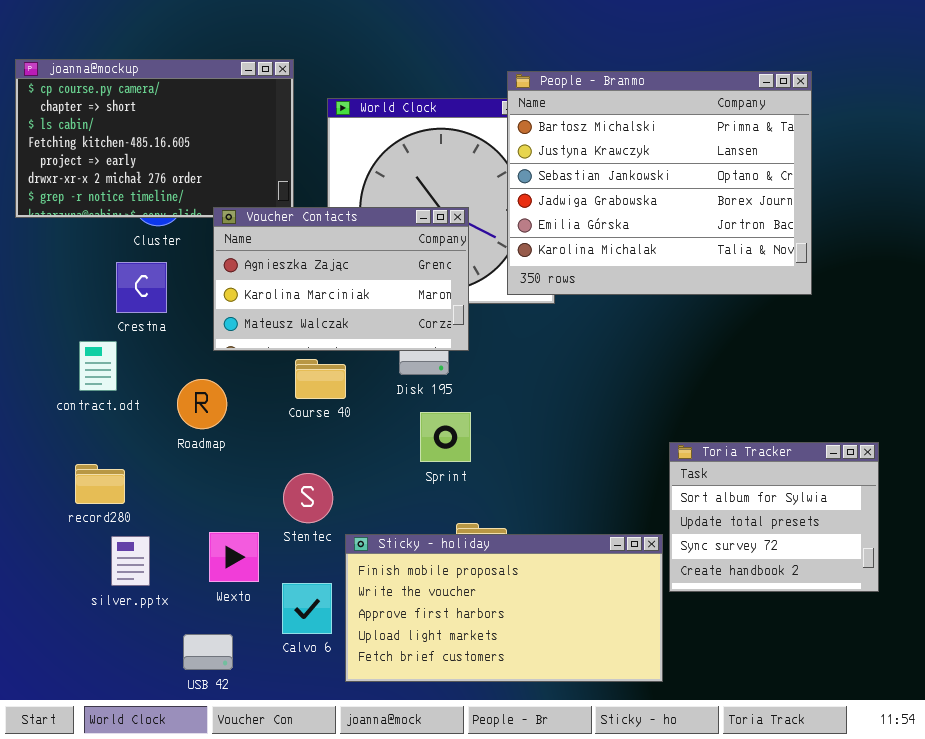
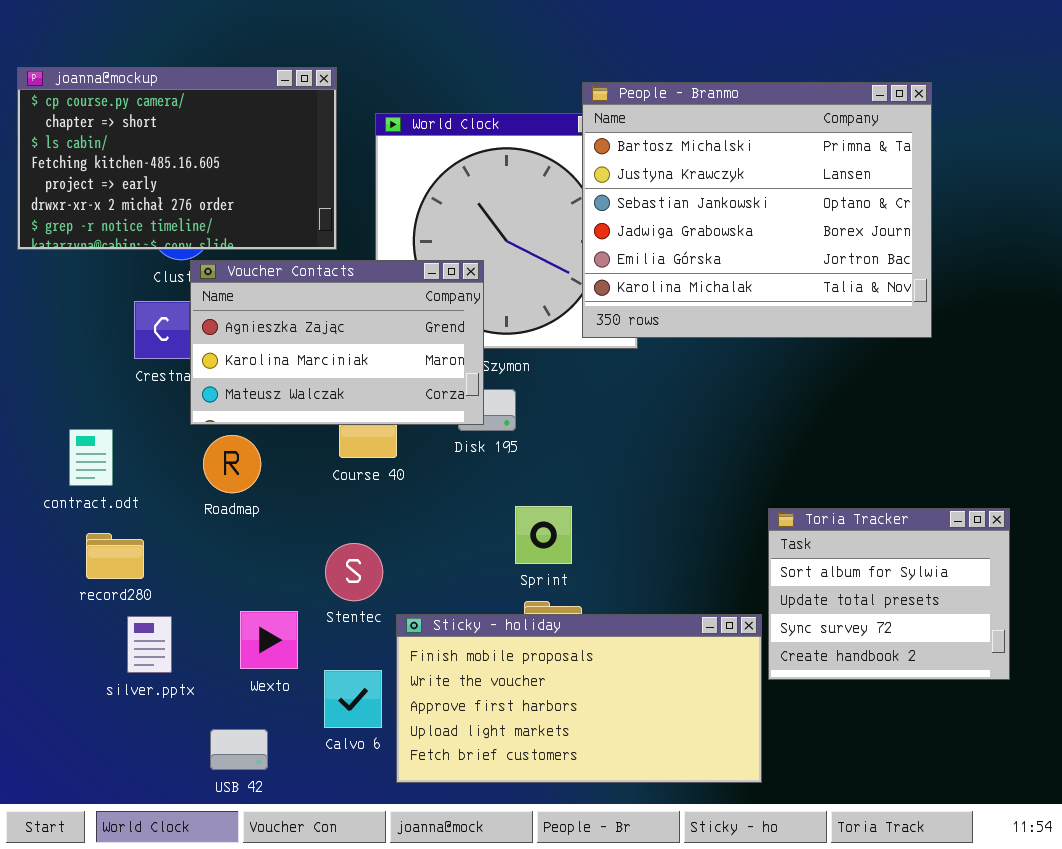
Voucher Contacts: [213,207,469,351] -> [190,260,484,425], moved
contract.odt: [79,341,117,391] -> [69,429,113,486], moved
Sprint: [420,412,471,462] -> [515,506,572,564], moved

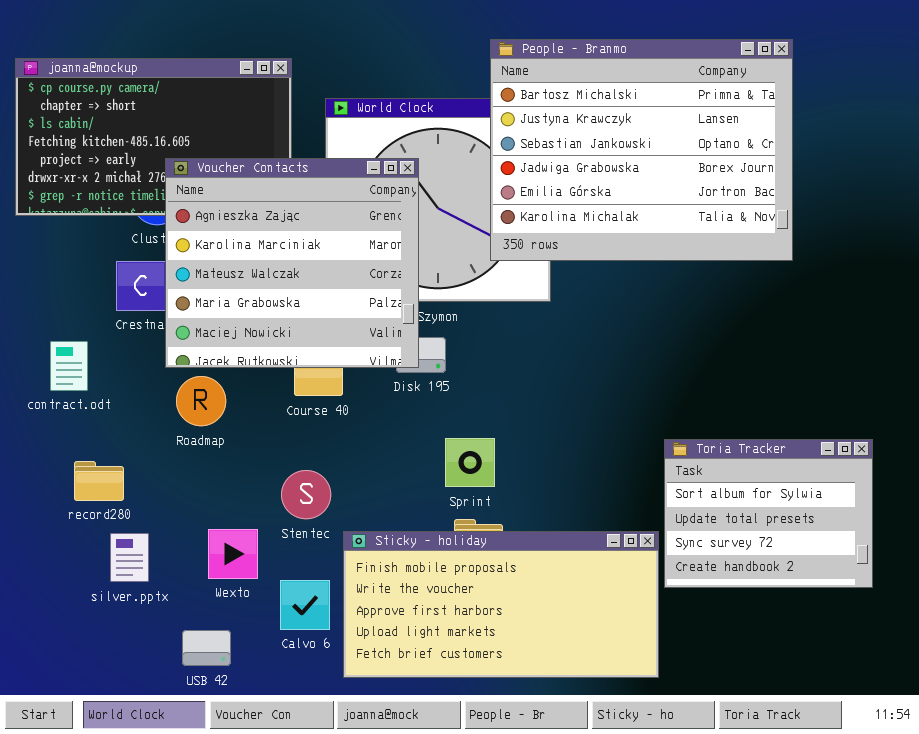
People - Branmo: [582,82,932,338] -> [490,39,793,261], moved
Voucher Contacts: [190,260,484,425] -> [165,158,419,368], resized
contract.odt: [69,429,113,486] -> [50,341,88,391], moved

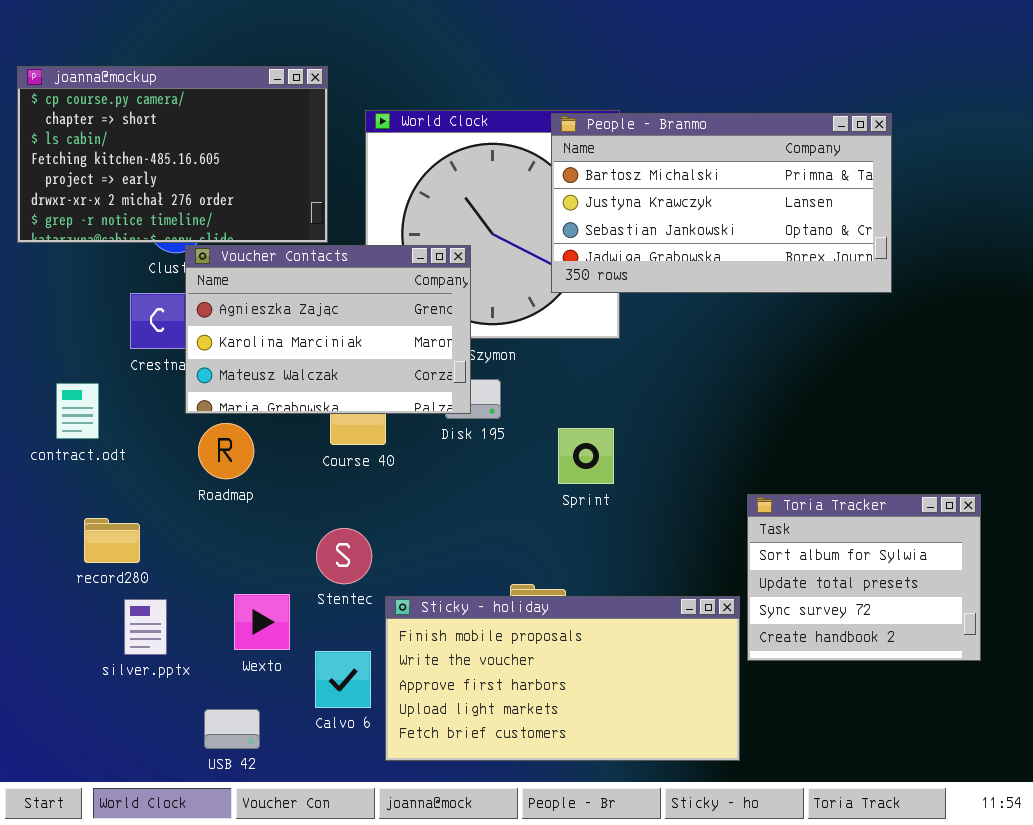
People - Branmo: [490,39,793,261] -> [551,113,892,293], resized
Voucher Contacts: [165,158,419,368] -> [185,245,471,414], resized
Sprint: [445,438,495,487] -> [558,428,614,484], moved

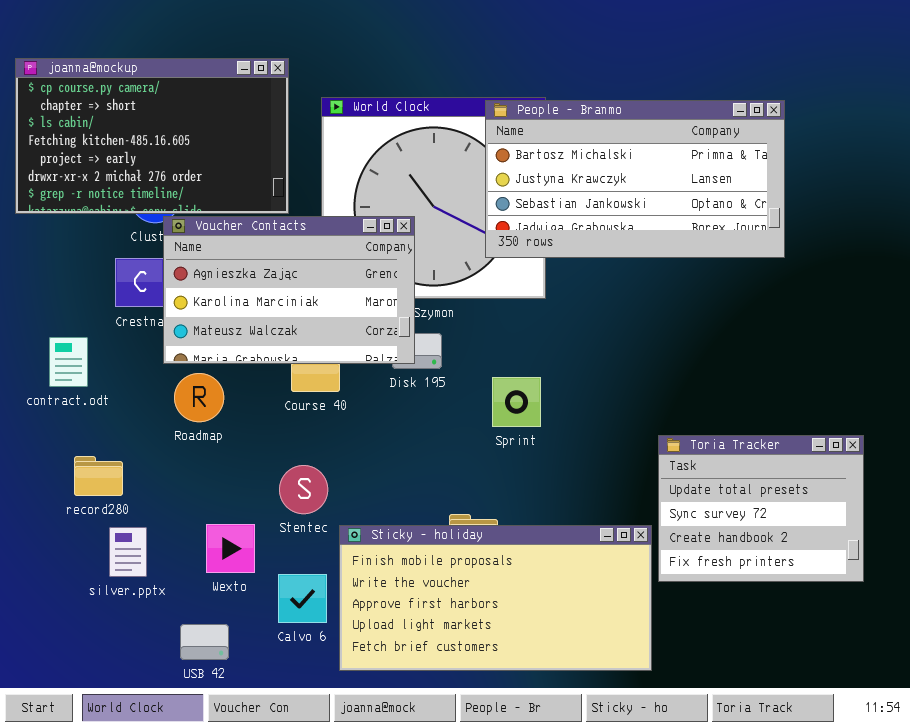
Toria Tracker: [747,494,981,661] -> [658,435,864,582], scrolled down 1 row

